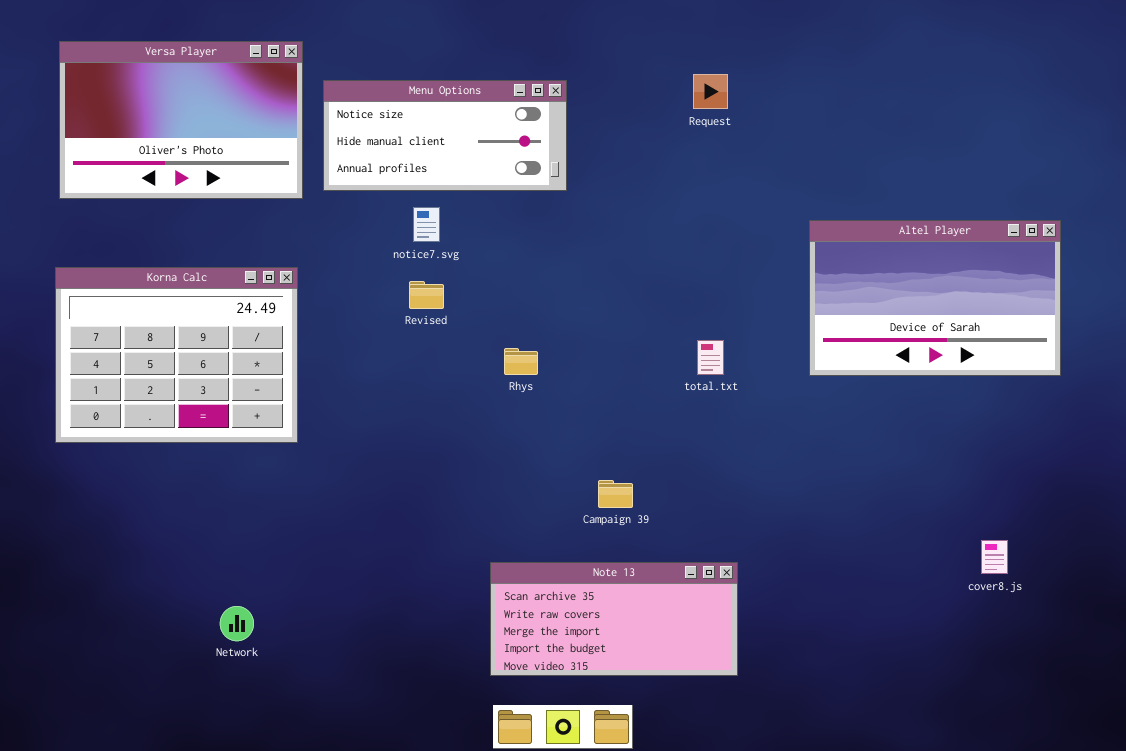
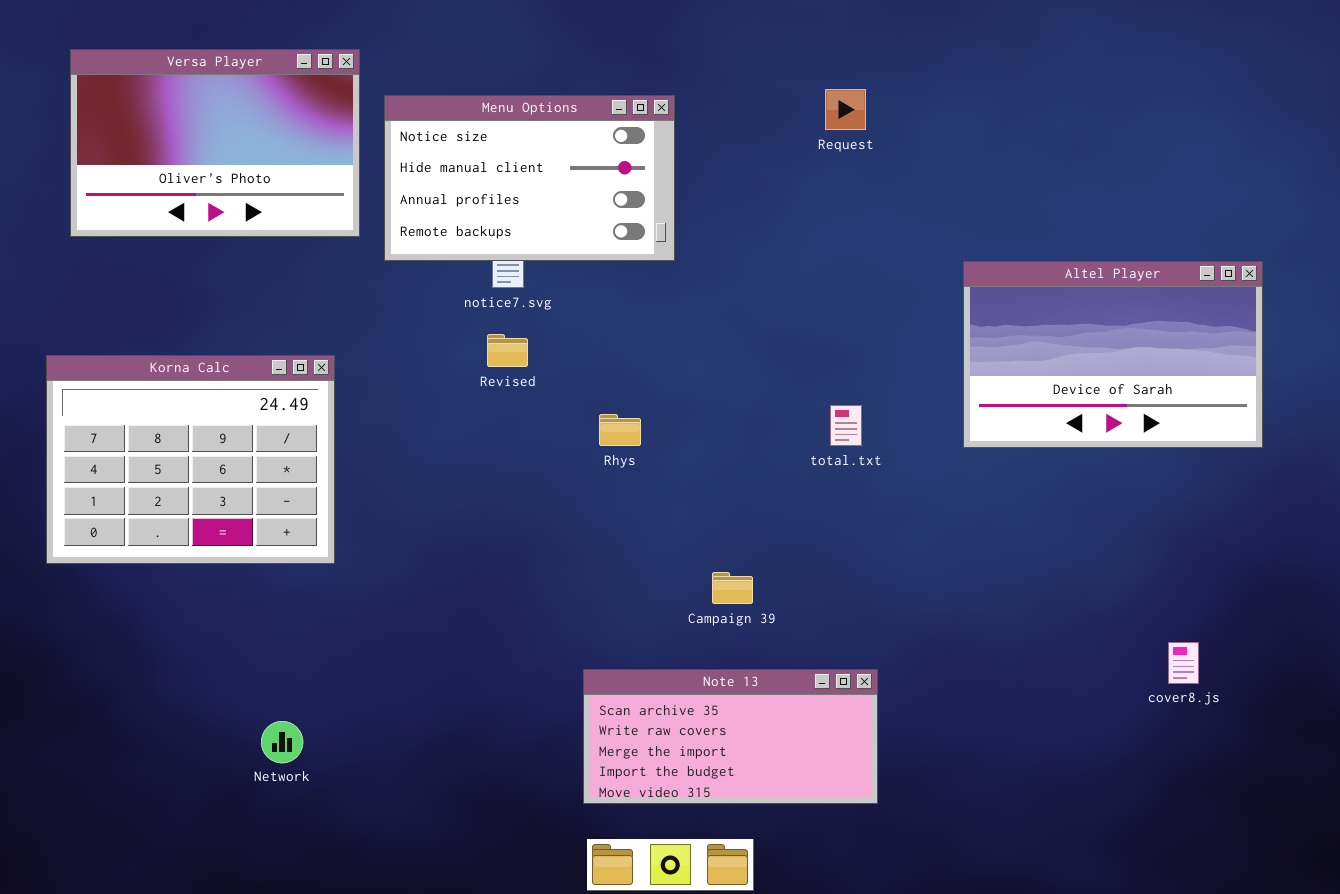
Menu Options: [323,80,567,191] -> [384,95,675,261], resized
Korna Calc: [55,267,298,443] -> [46,355,335,564], moved

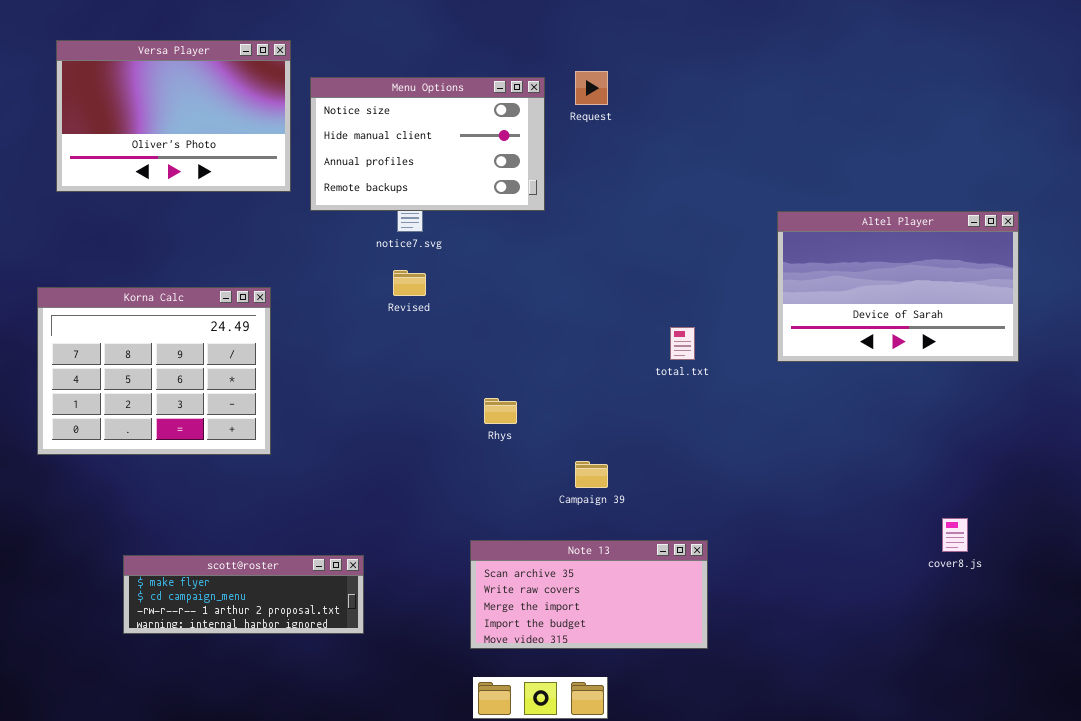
Request: [825,89,866,130] -> [575,71,608,105], moved
Rhys: [599,414,641,446] -> [484,398,517,424], moved
scott@roster: none -> [123,555,364,634], opened

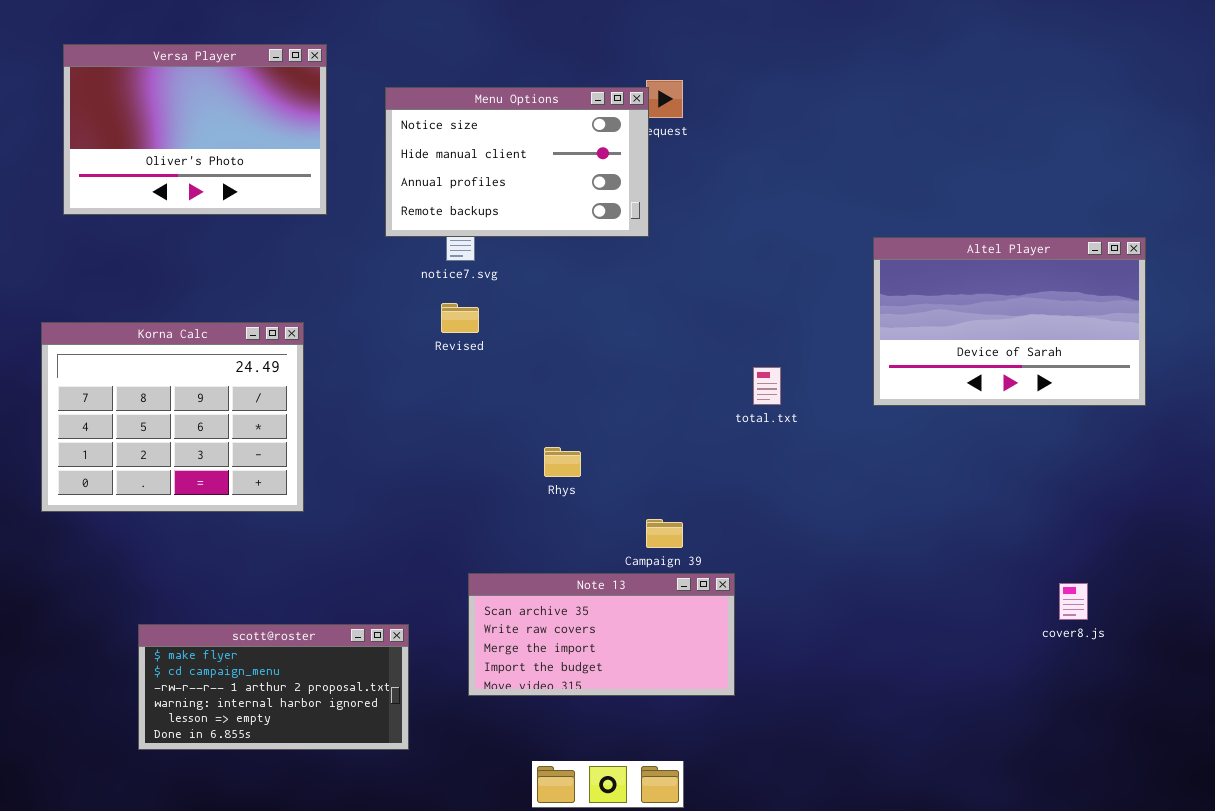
Menu Options: [310,77,545,211] -> [385,87,649,237], moved
Note 13: [470,540,708,649] -> [468,573,735,696], moved
scott@roster: [123,555,364,634] -> [138,624,409,750], resized

